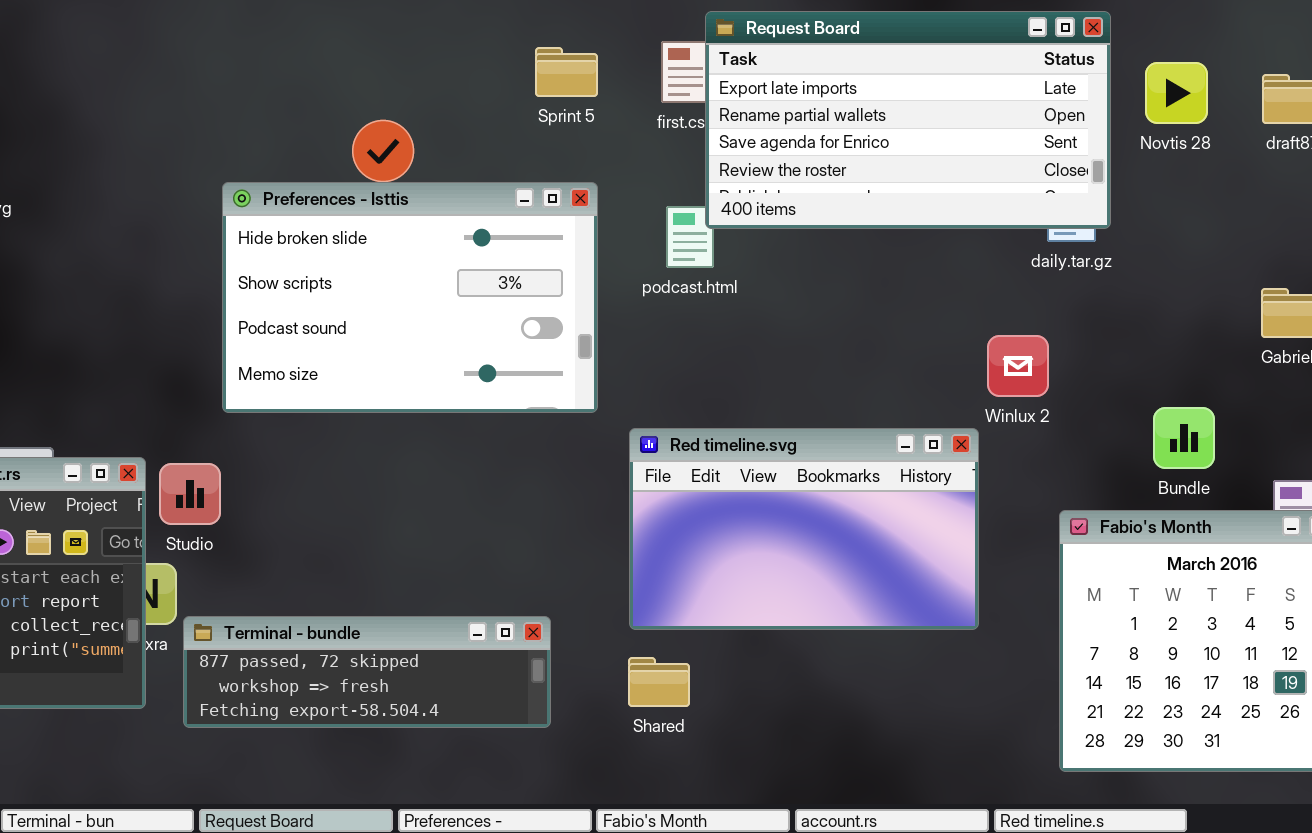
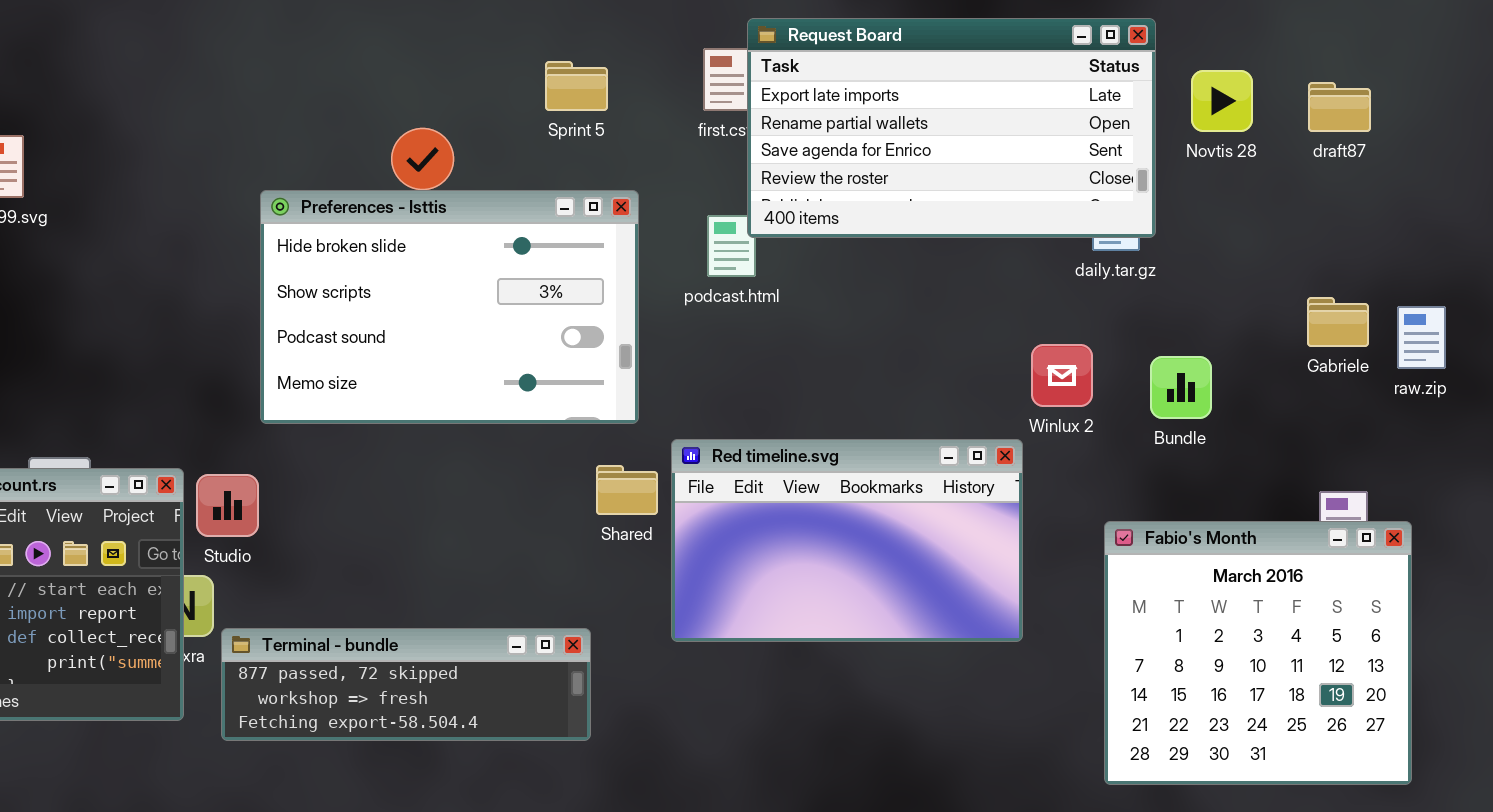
Sprint 5: [535,47,598,97] -> [545,61,608,111], moved
Bundle: [1153,407,1215,469] -> [1150,356,1212,419], moved
Shared: [628,657,690,707] -> [596,465,658,515], moved

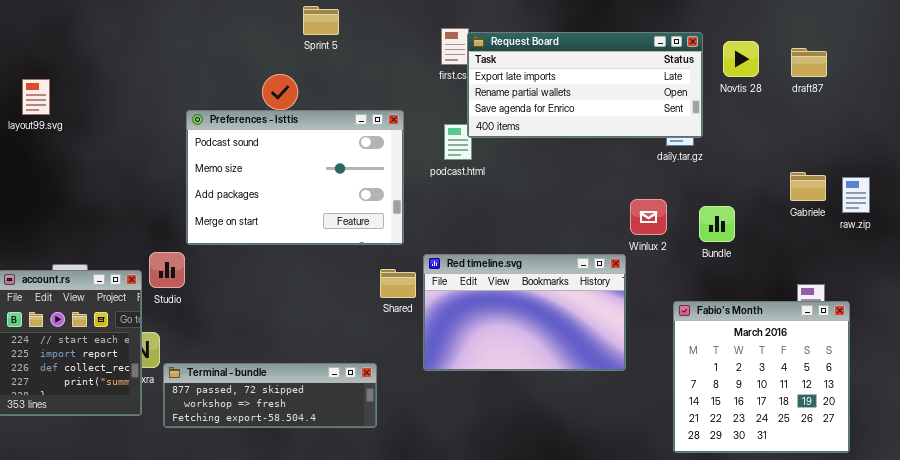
Request Board: [747,18,1156,238] -> [467,32,703,138], resized
Sprint 5: [545,61,608,111] -> [303,6,339,35], moved
Preferences - Isttis: [260,190,639,424] -> [186,110,404,245], scrolled down 2 rows
Studio: [196,474,259,537] -> [149,252,185,288], moved

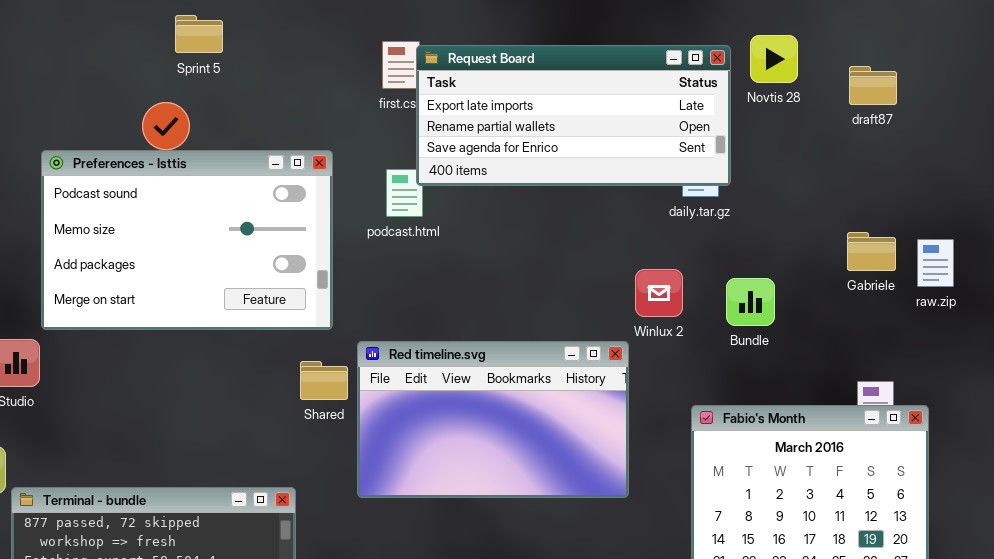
Sprint 5: [303,6,339,35] -> [175,15,223,53], moved
Novtis 28: [723,41,759,77] -> [750,35,798,83], moved

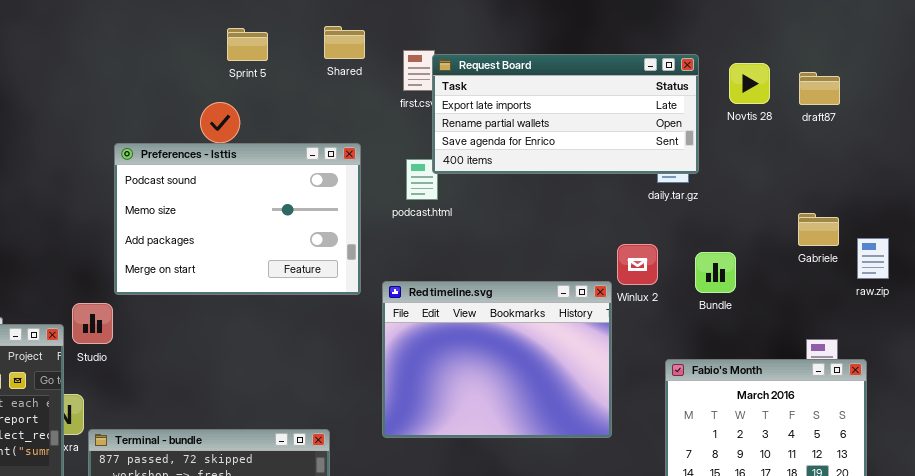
Novtis 28: [750,35,798,83] -> [729,63,770,104], moved
raw.zip: [917,239,954,287] -> [857,238,889,279], moved
Red timeline.svg: [357,341,629,498] -> [382,281,612,438], resized
Shared: [300,361,348,400] -> [324,26,365,59], moved

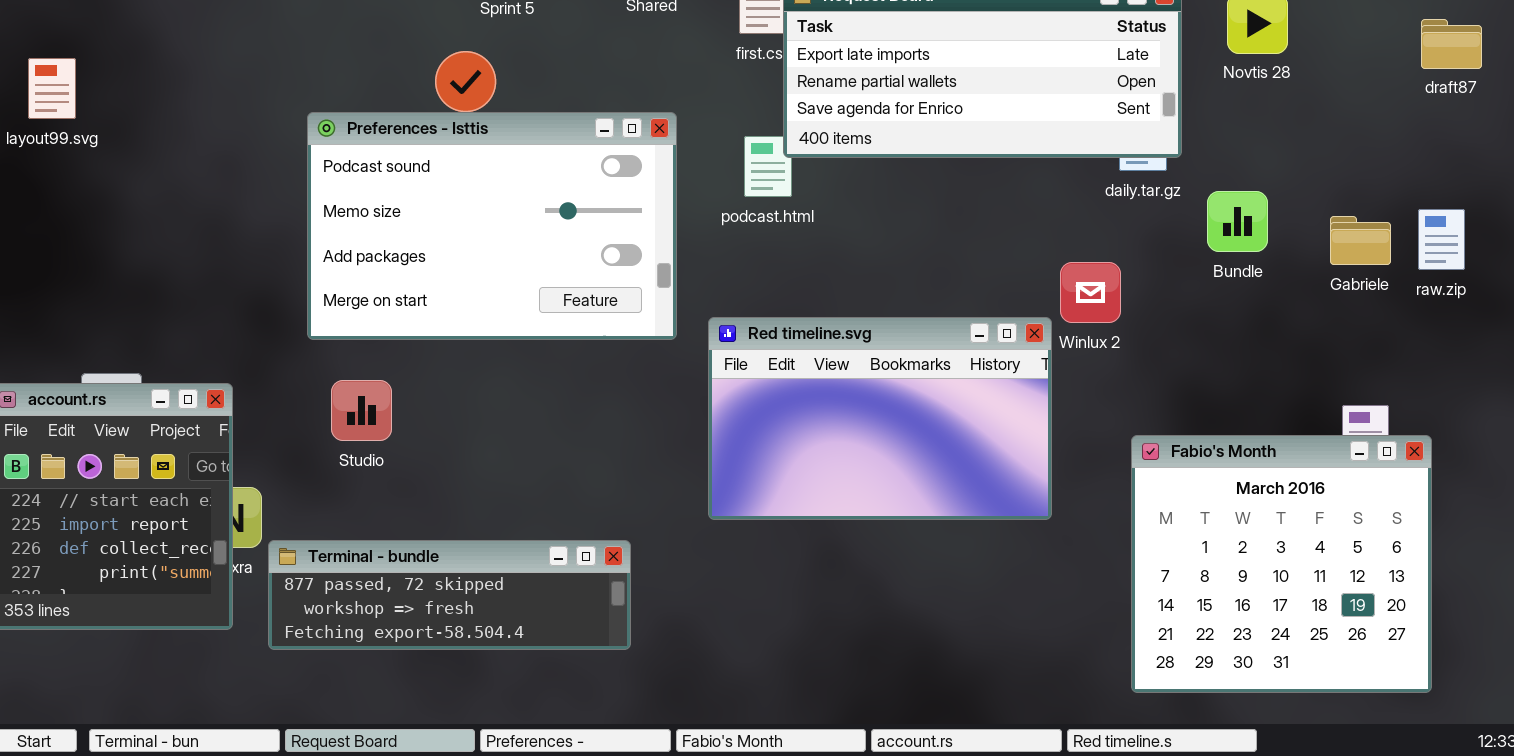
draft87: [799,72,840,105] -> [1421,19,1482,69], moved
raw.zip: [857,238,889,279] -> [1418,209,1465,270], moved
Bundle: [695,252,736,293] -> [1207,191,1268,252], moved
Red timeline.svg: [382,281,612,438] -> [708,317,1052,520], resized
Studio: [72,303,113,344] -> [331,380,392,441], moved

